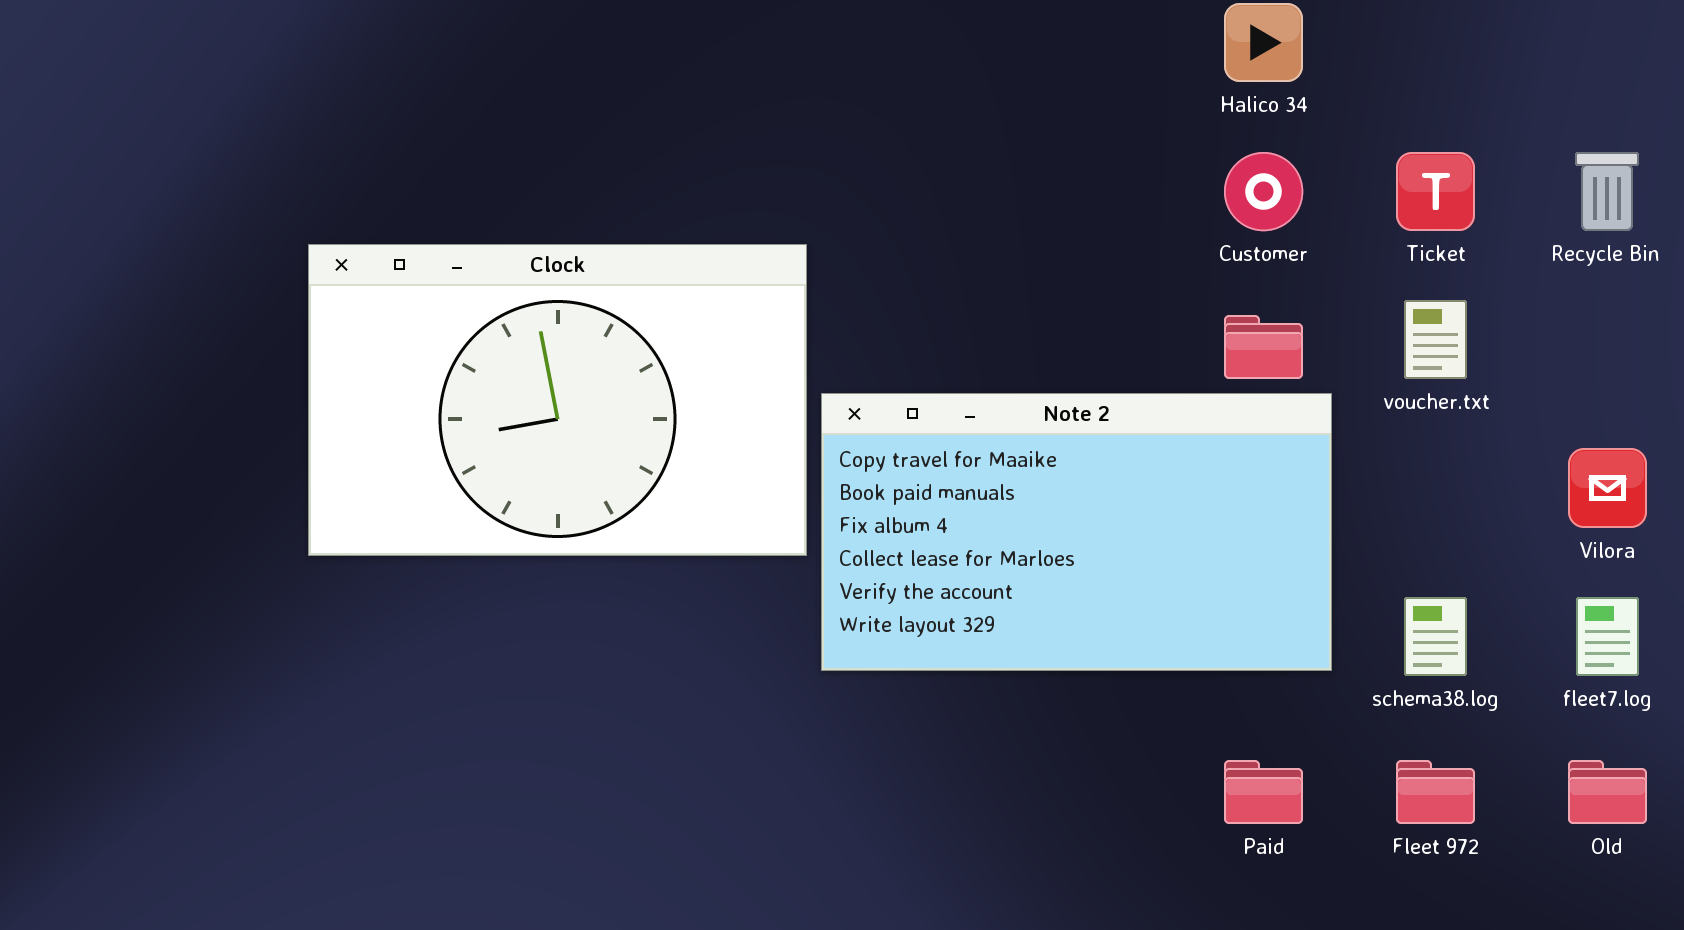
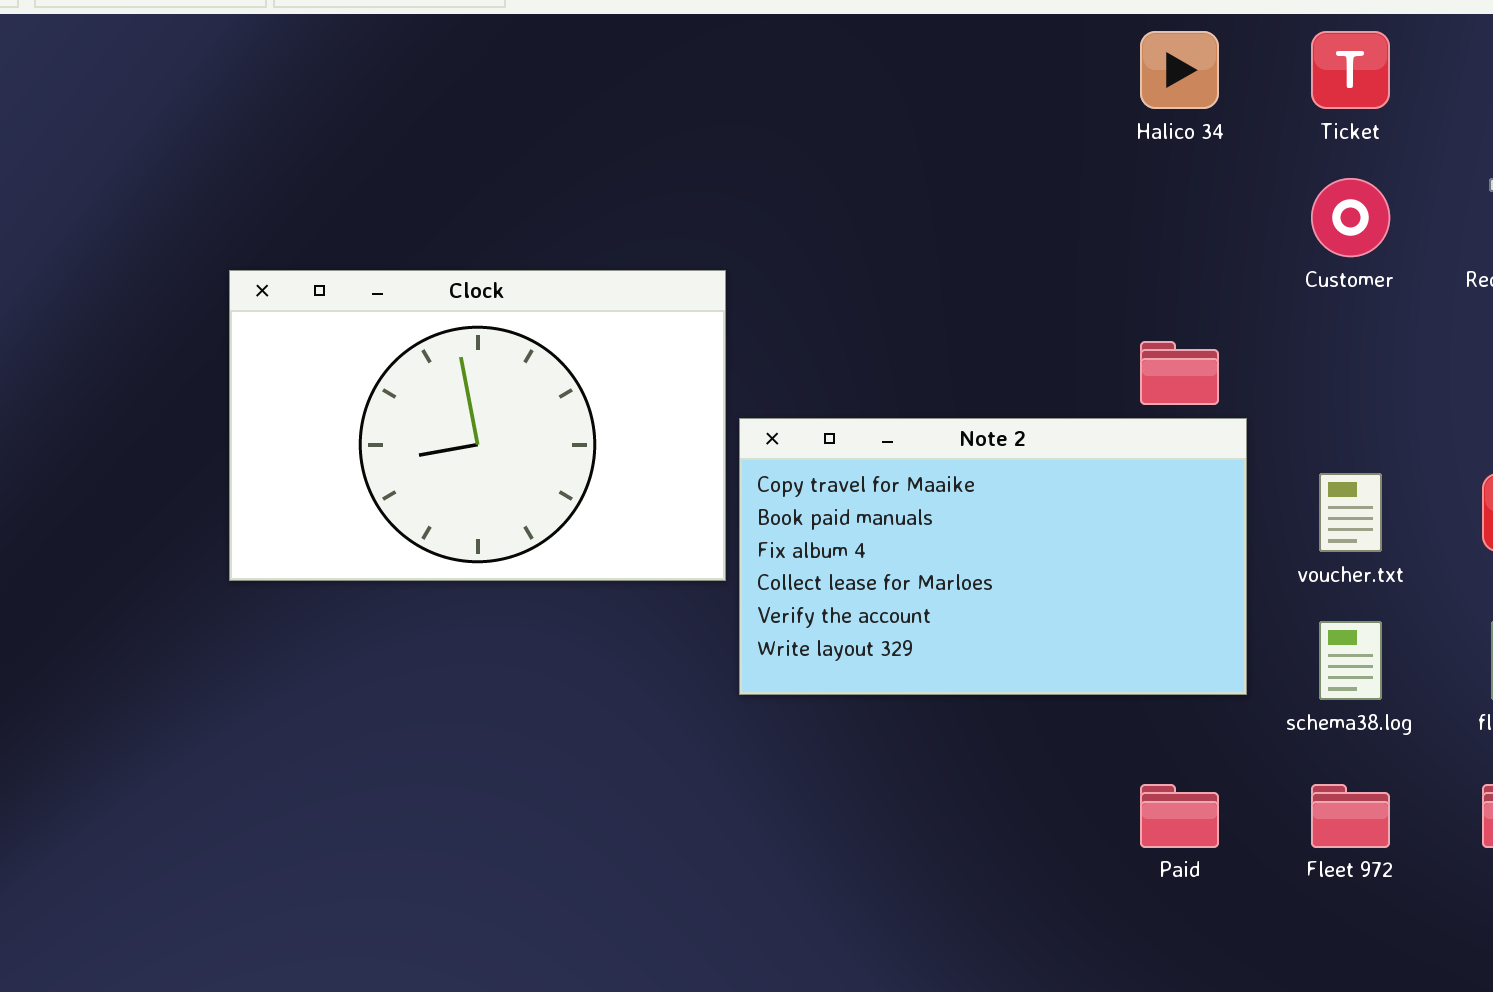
Customer: [1224,152,1303,231] -> [1311,178,1390,257], moved
Ticket: [1396,152,1475,231] -> [1311,31,1390,109], moved
voucher.txt: [1404,300,1467,379] -> [1319,473,1382,552], moved

